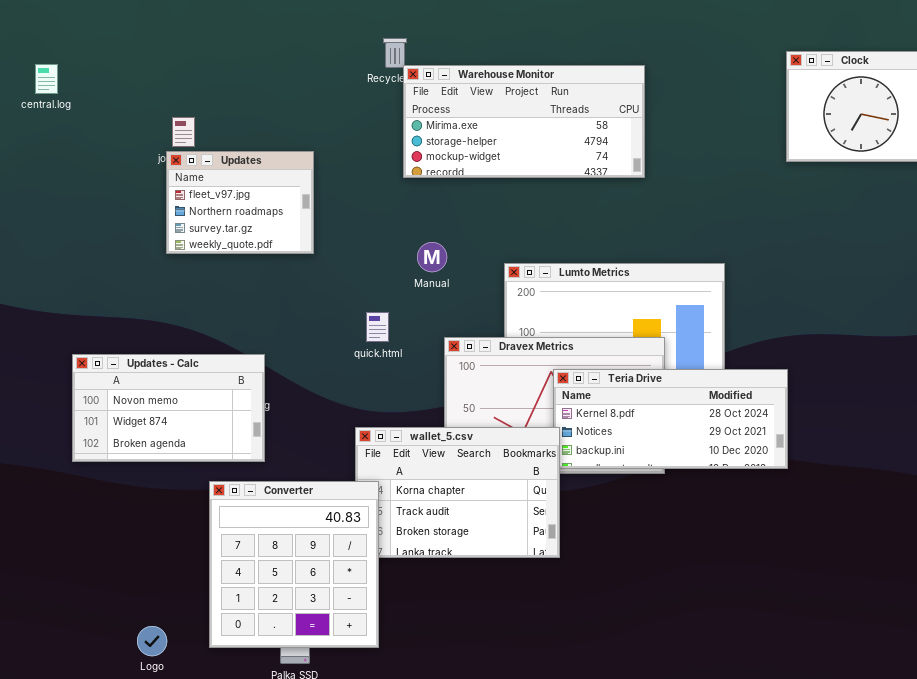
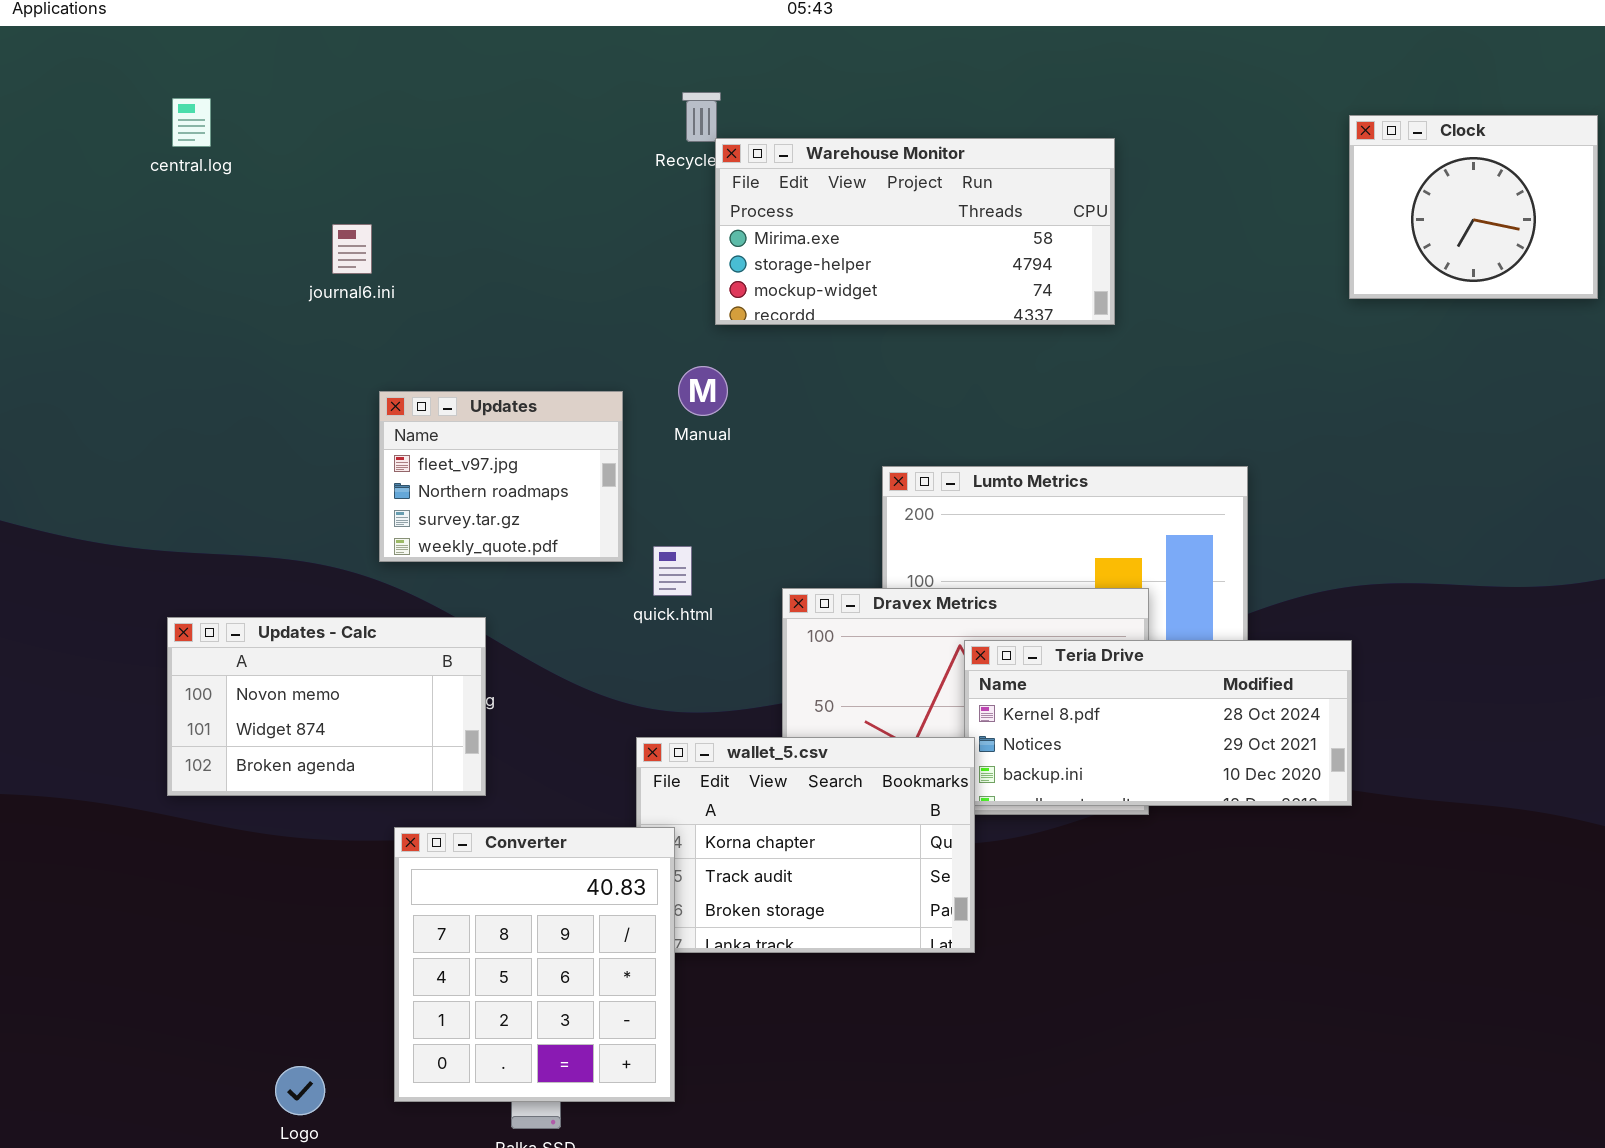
central.log: [35,64,58,94] -> [172,98,211,147], moved
Updates: [166,151,314,254] -> [379,391,623,562], moved
Manual: [417,242,447,272] -> [678,366,728,416], moved

